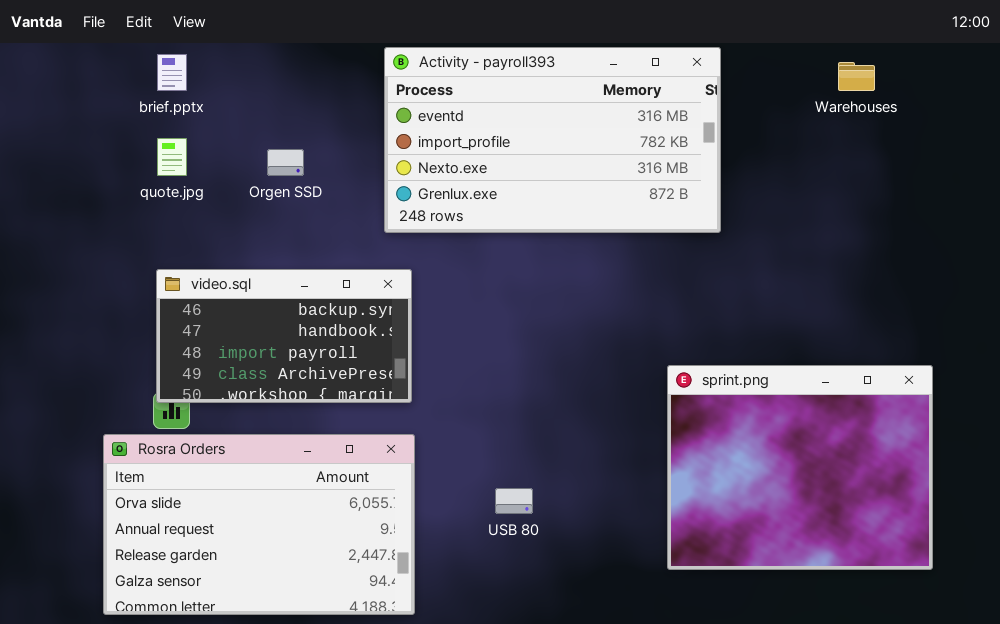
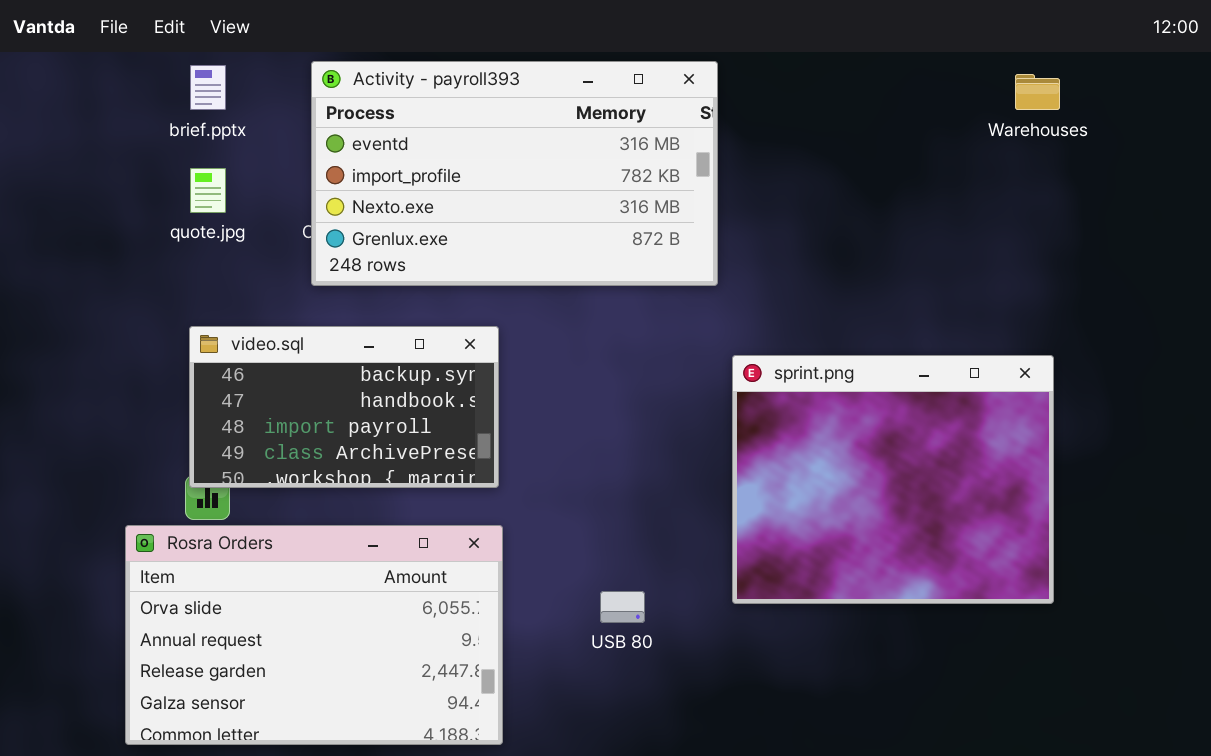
Activity - payroll393: [384,47,721,233] -> [311,61,718,286], moved
sprint.png: [667,365,933,570] -> [732,355,1054,604], moved

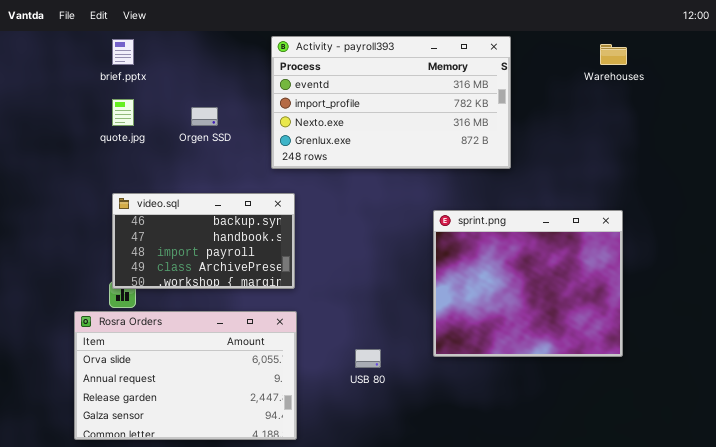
Activity - payroll393: [311,61,718,286] -> [271,36,511,169], moved

